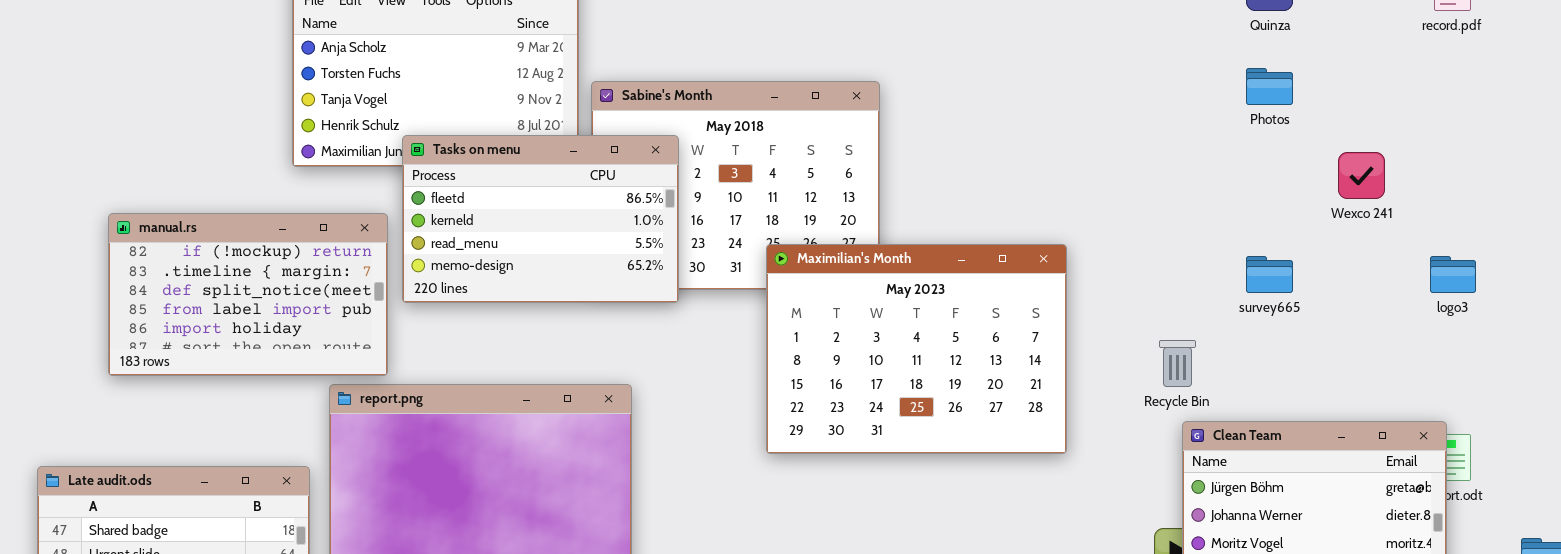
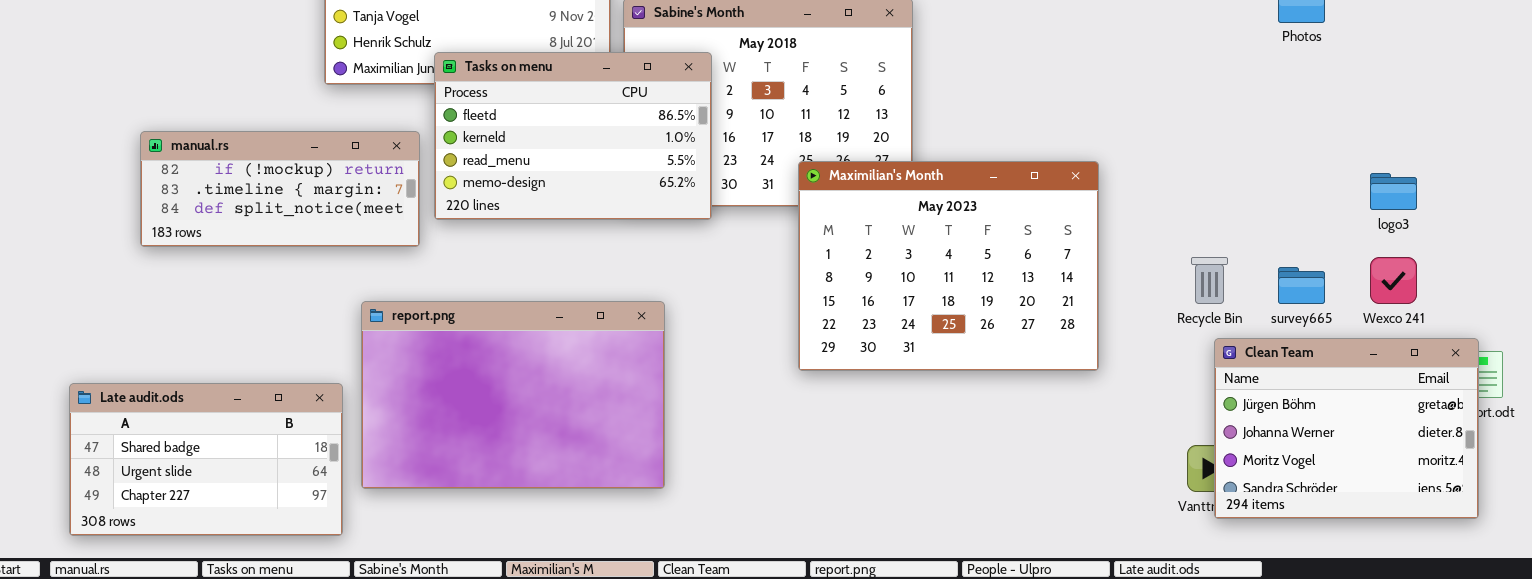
Wexco 241: [1338,152,1385,199] -> [1370,257,1417,304], moved
manual.rs: [108,213,388,376] -> [140,131,420,247], resized
survey665: [1246,256,1293,293] -> [1278,267,1325,304], moved
logo3: [1430,256,1476,293] -> [1370,173,1417,210], moved

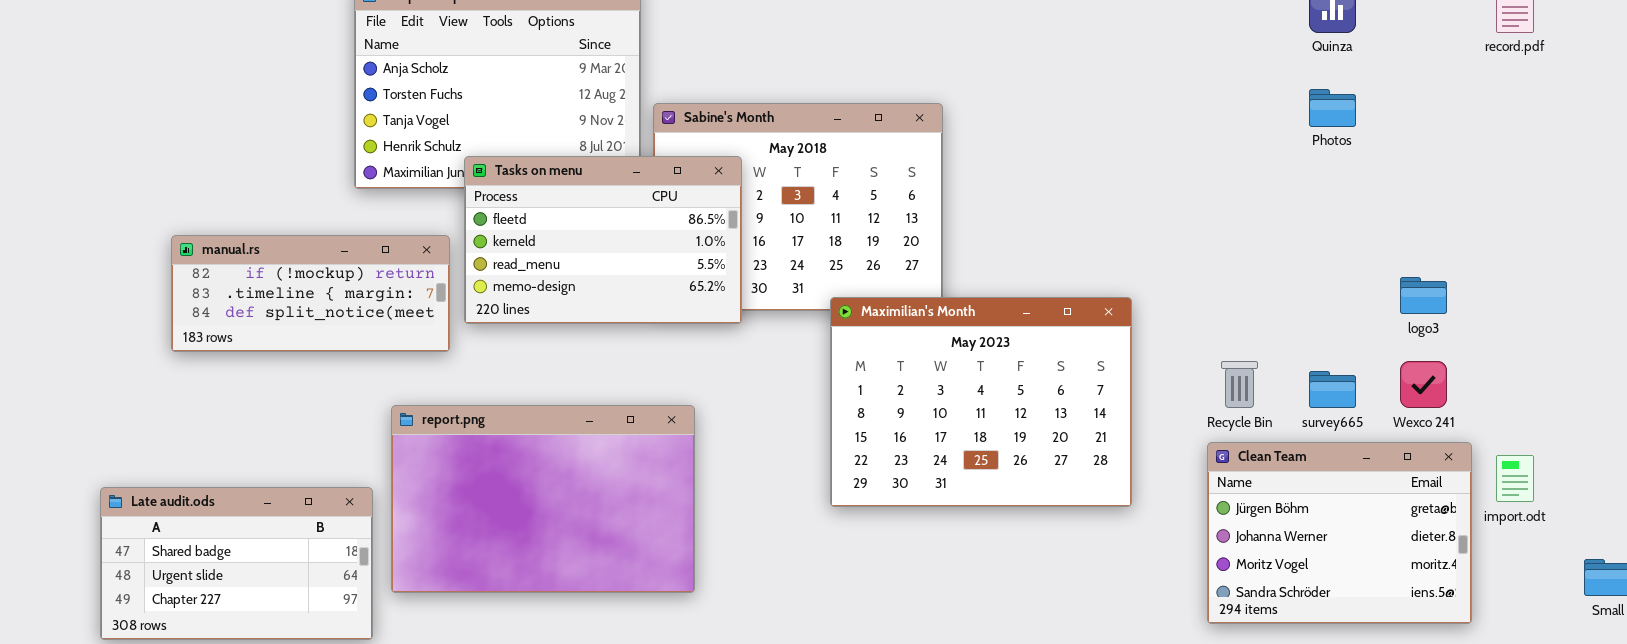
Maximilian's Month: [798,161,1099,371] -> [830,297,1132,507], moved
Clean Team: [1214,338,1479,519] -> [1207,442,1472,624], moved

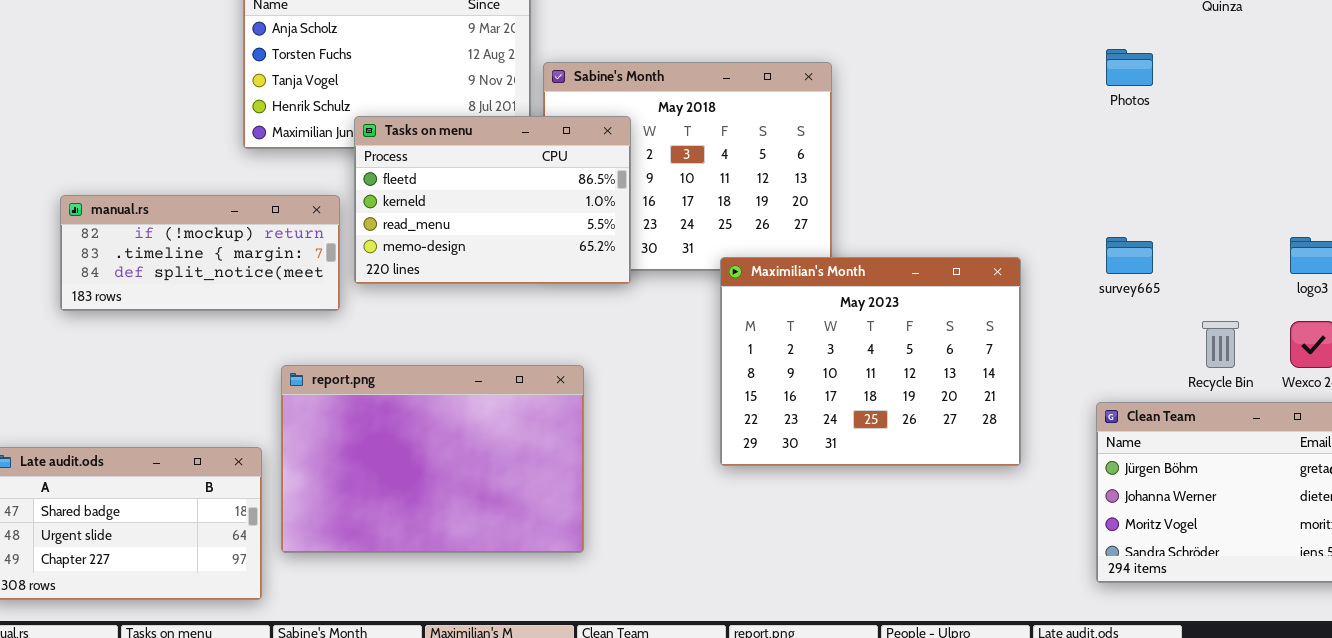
Photos: [1309,89,1356,127] -> [1106,49,1153,86], moved
Recycle Bin: [1221,361,1258,408] -> [1202,321,1239,368], moved
survey665: [1309,371,1356,408] -> [1106,237,1153,274], moved

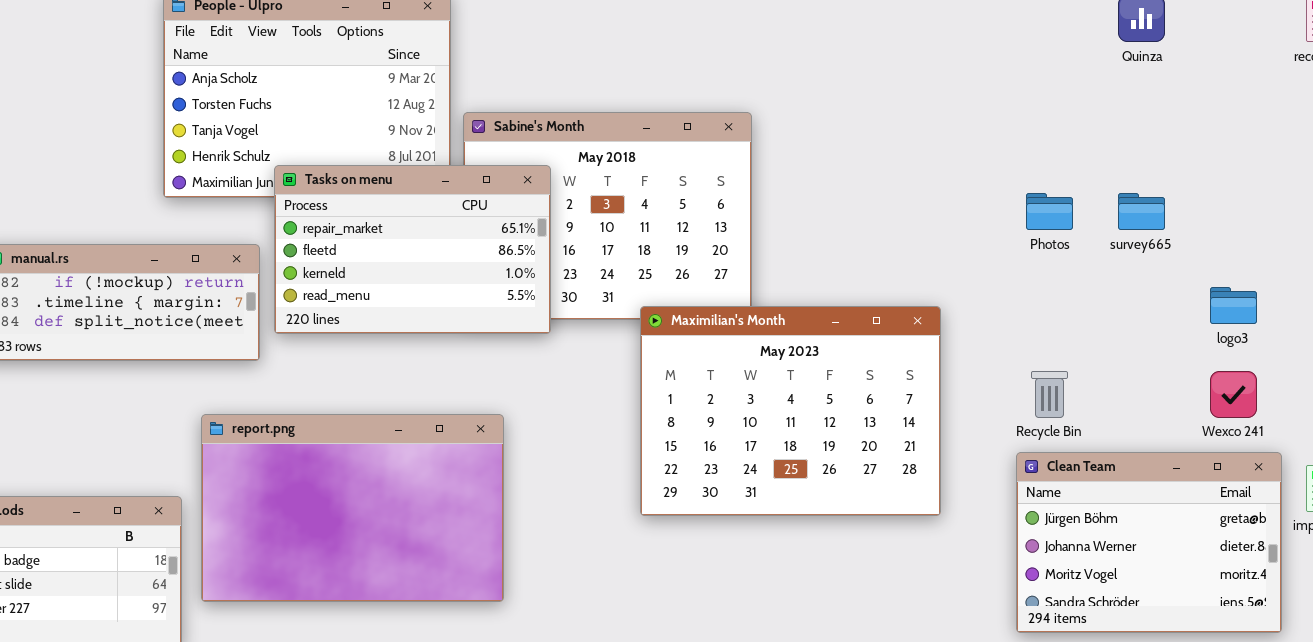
Photos: [1106,49,1153,86] -> [1026,193,1073,230], moved
Tasks on menu: [354,116,631,284] -> [274,165,551,334], scrolled up 1 row
survey665: [1106,237,1153,274] -> [1118,193,1165,230], moved
Recycle Bin: [1202,321,1239,368] -> [1031,371,1068,418], moved

